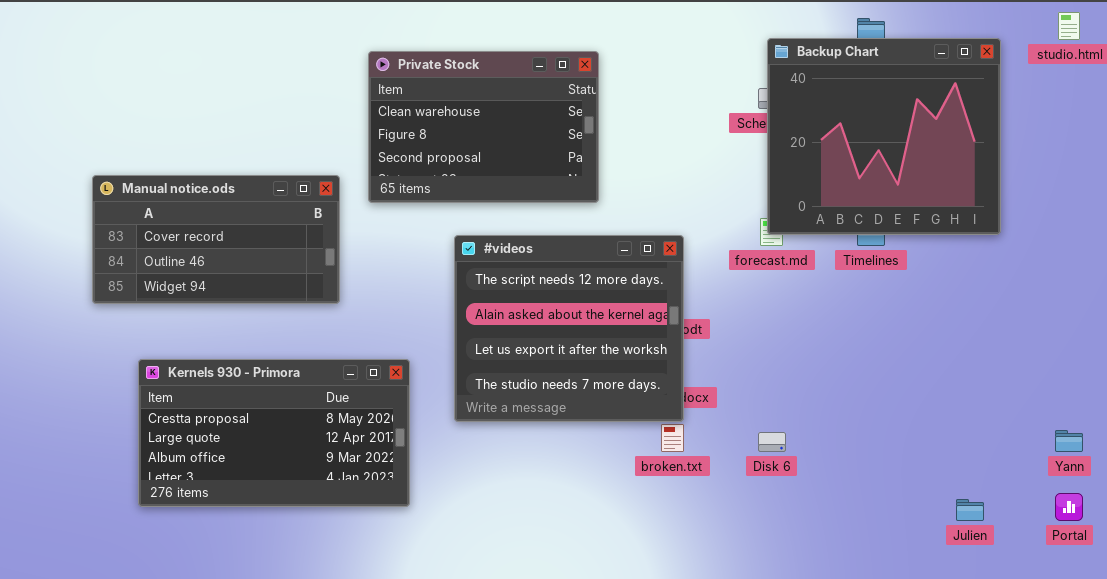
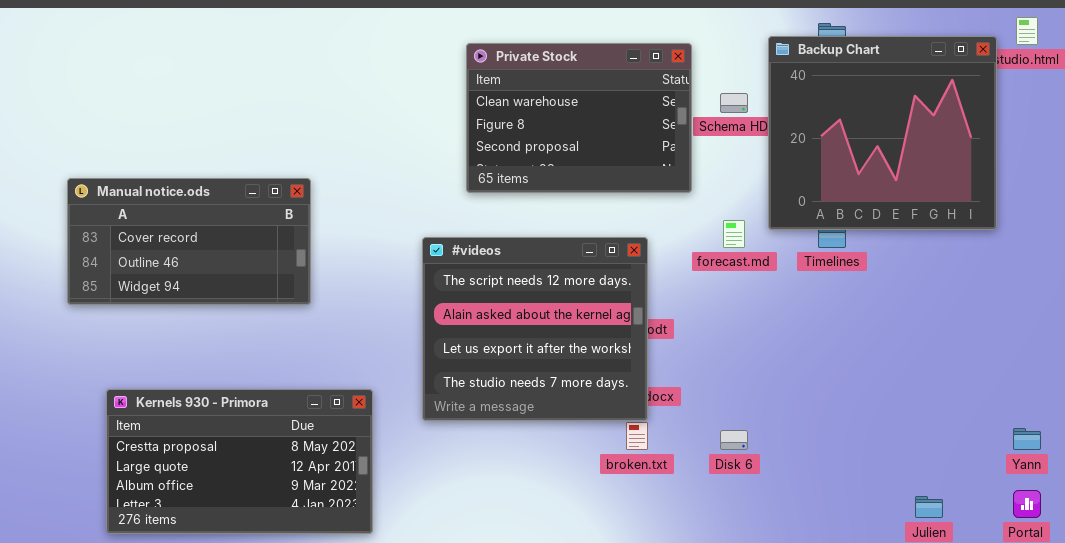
Backup Chart: [767,38,1001,235] -> [768,36,997,230], moved
Private Stock: [368,51,599,203] -> [466,43,692,193], moved
Kernels 930 - Primora: [138,359,410,507] -> [106,389,373,534], moved

